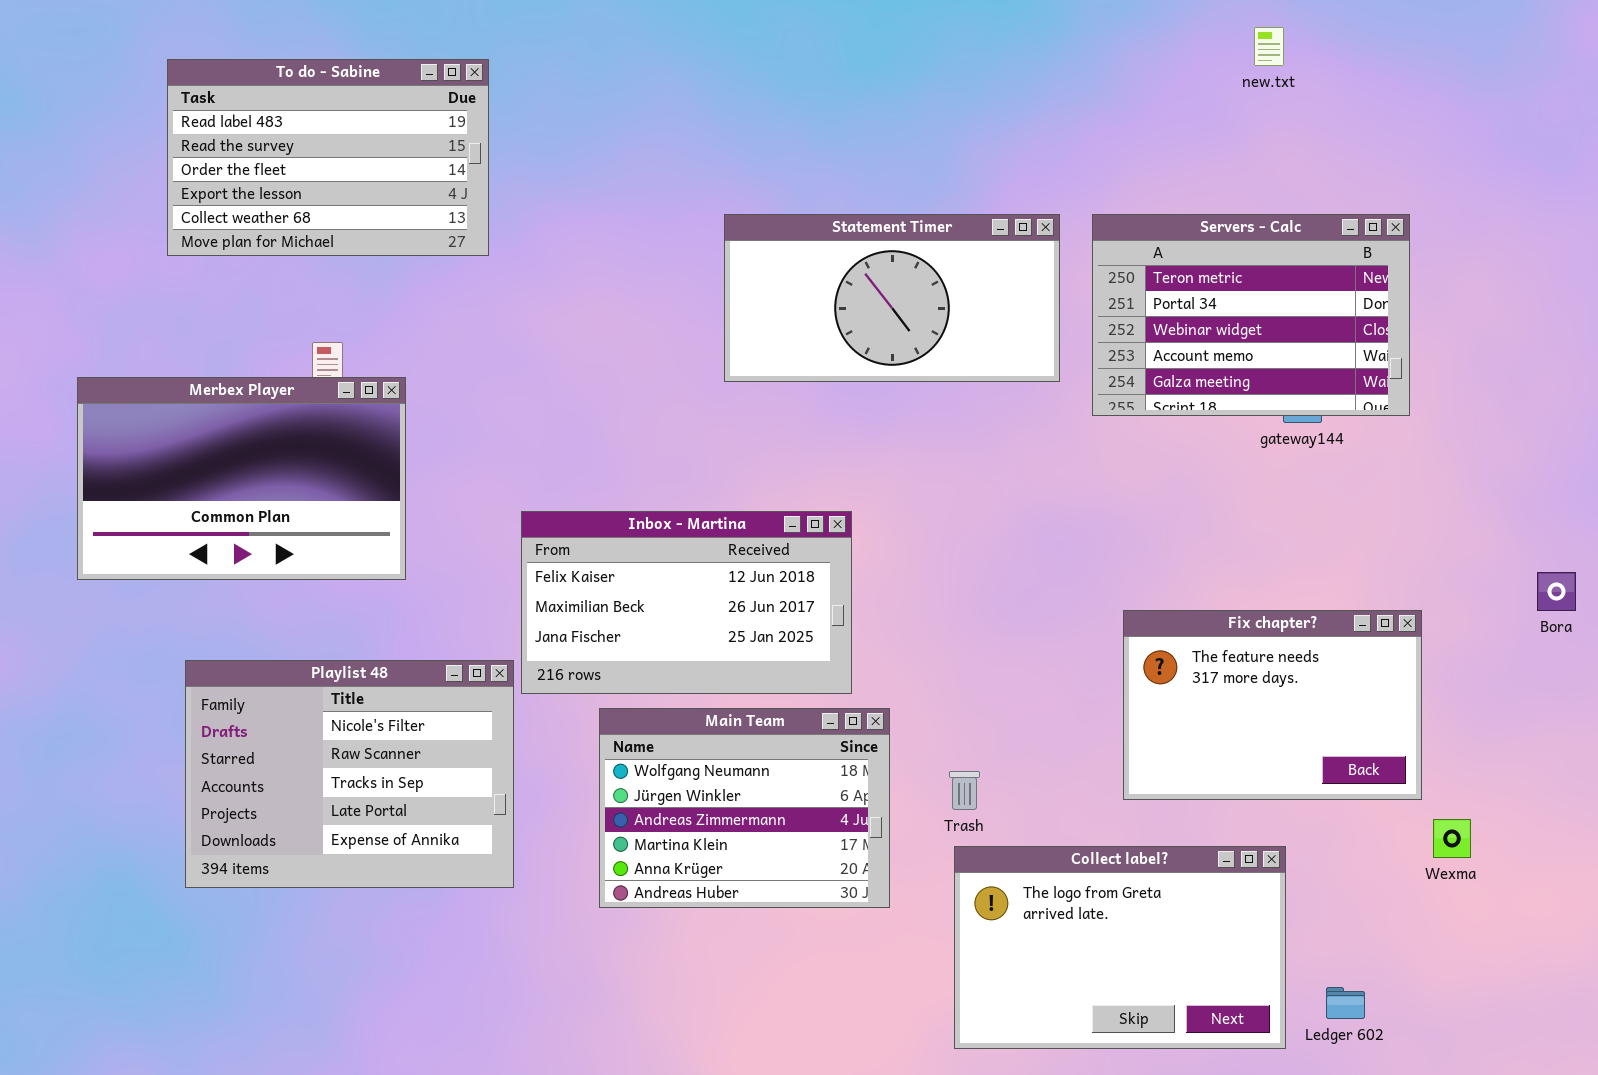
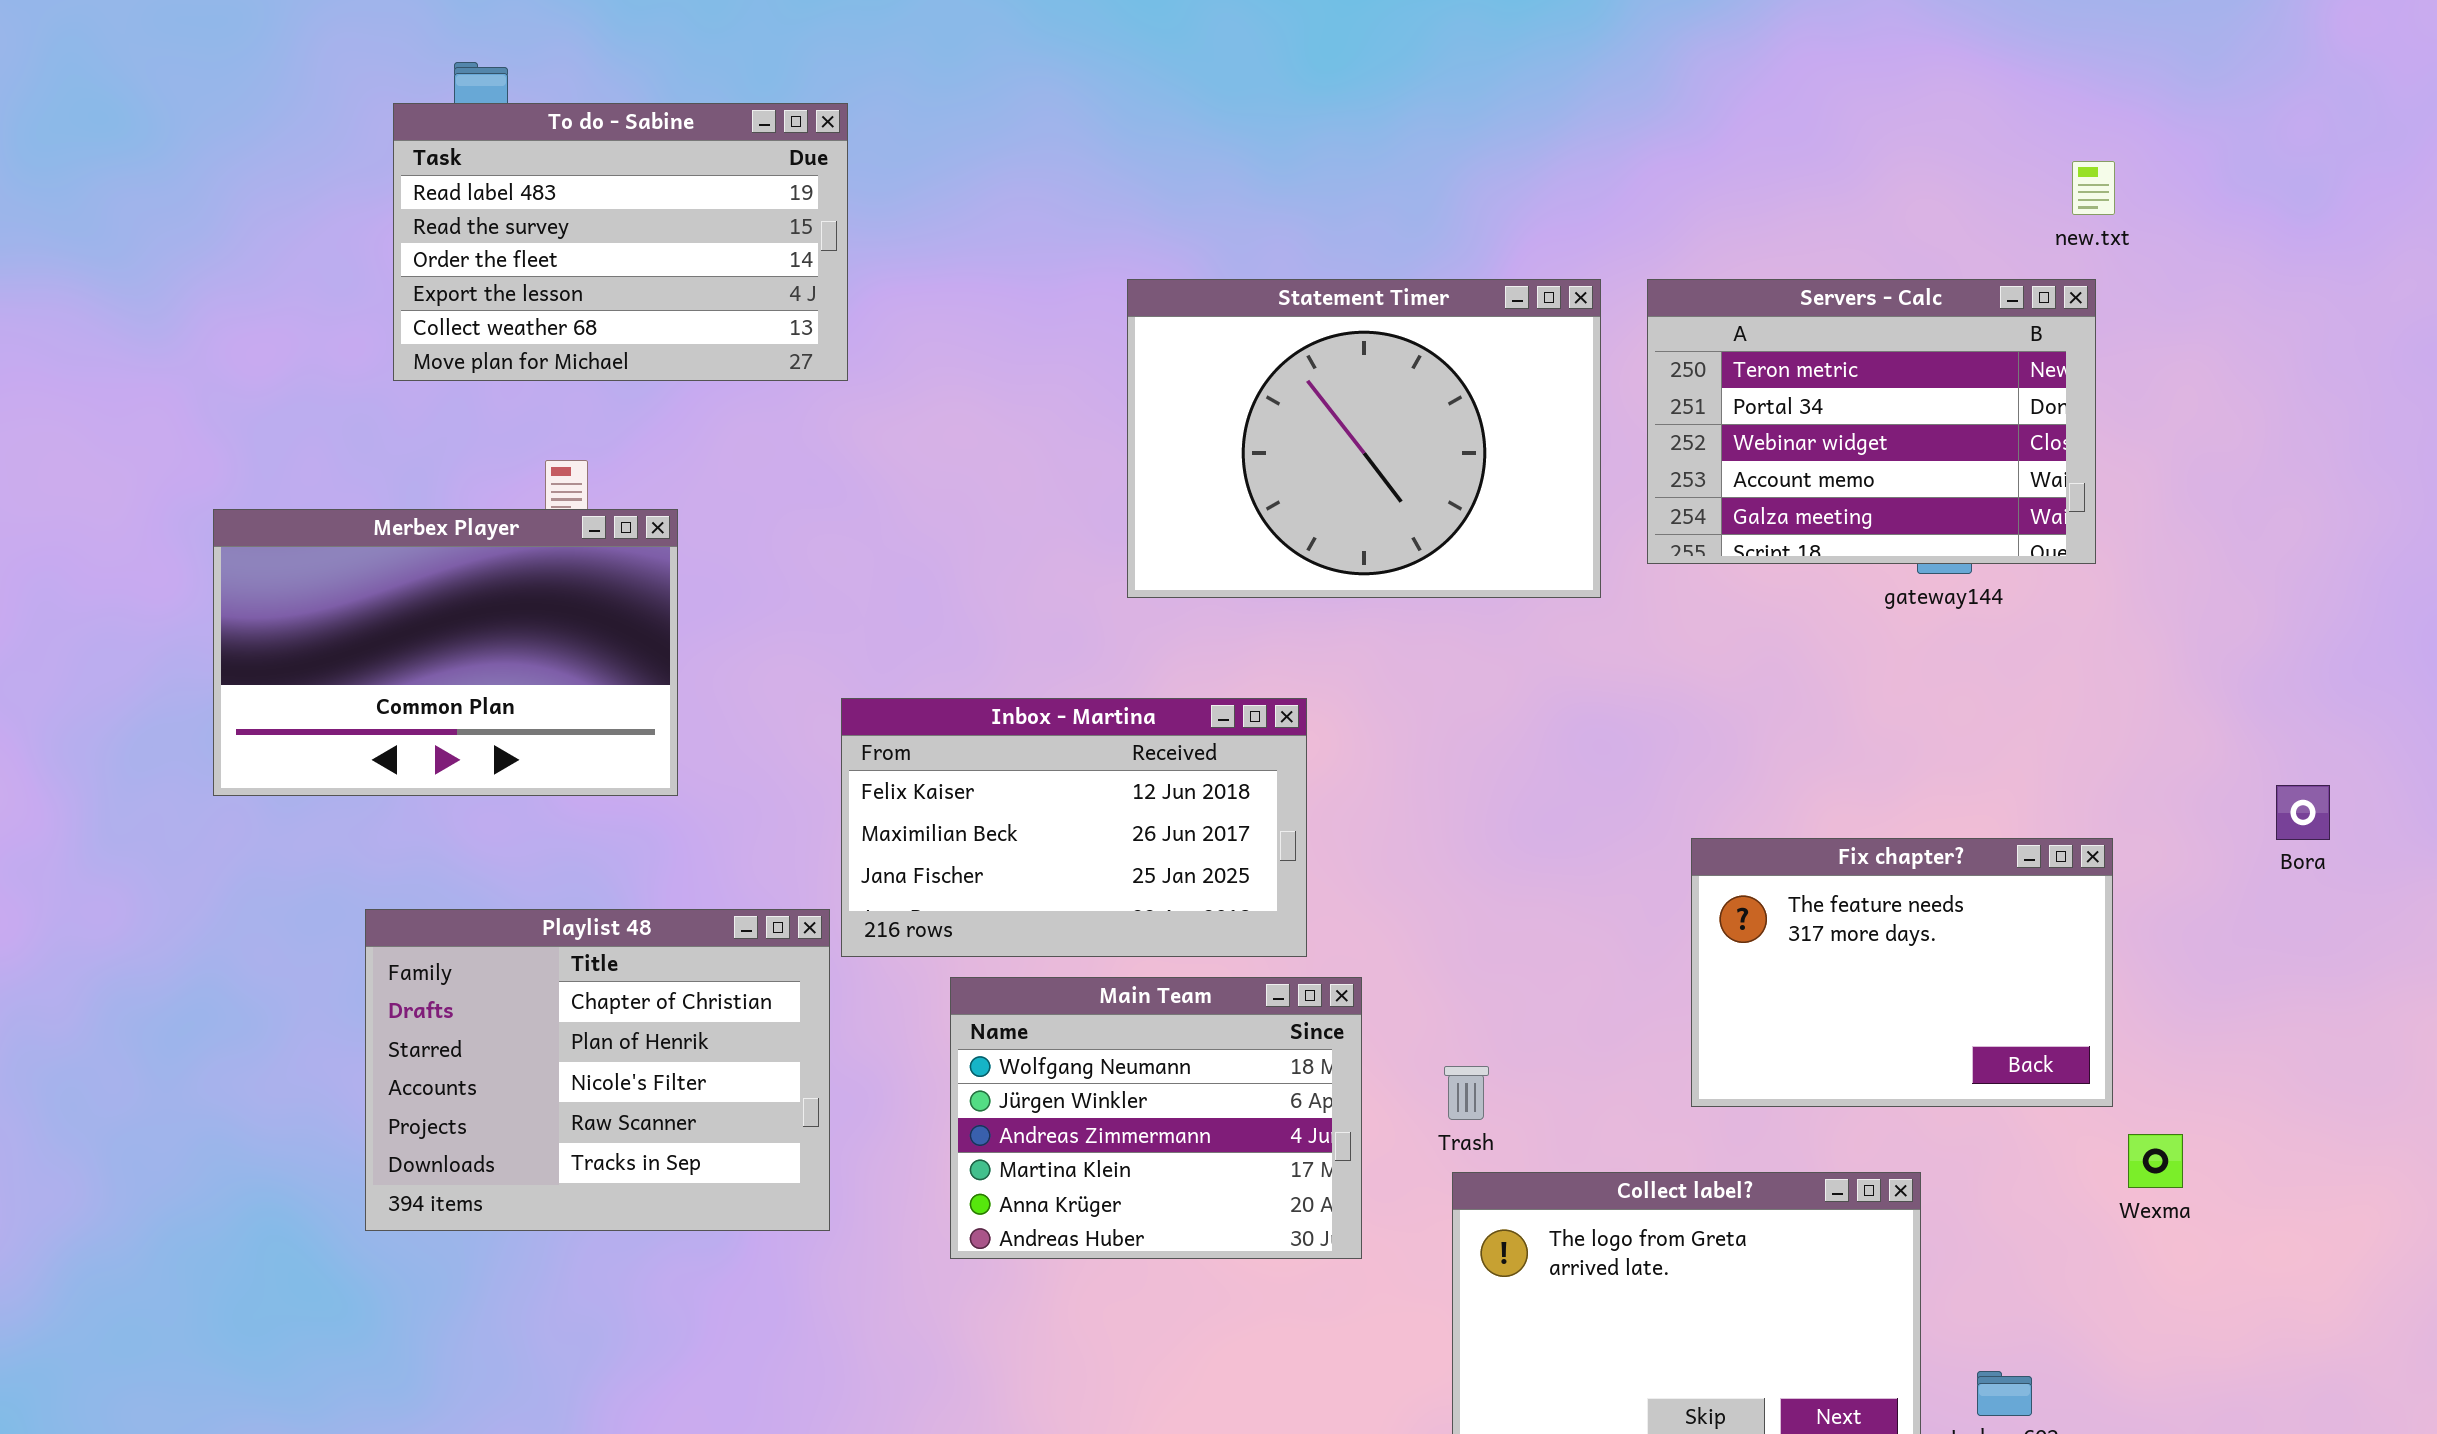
new.txt: [1254,27,1284,66] -> [2072,161,2115,215], moved
To do - Sabine: [167,59,489,256] -> [393,103,848,381], moved
Statement Timer: [724,214,1060,382] -> [1127,279,1601,598], resized
Playlist 48: [185,660,514,888] -> [365,909,830,1231], scrolled up 2 rows

